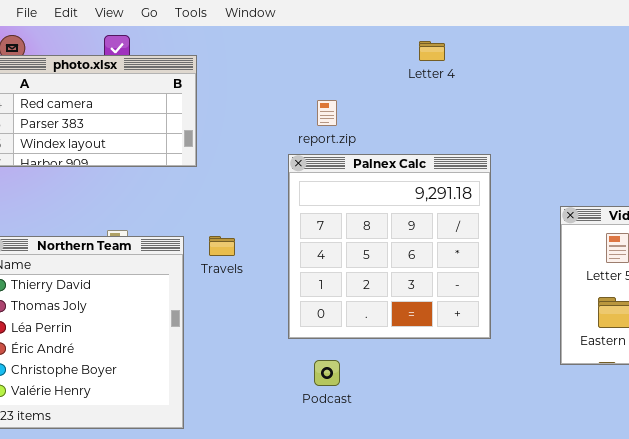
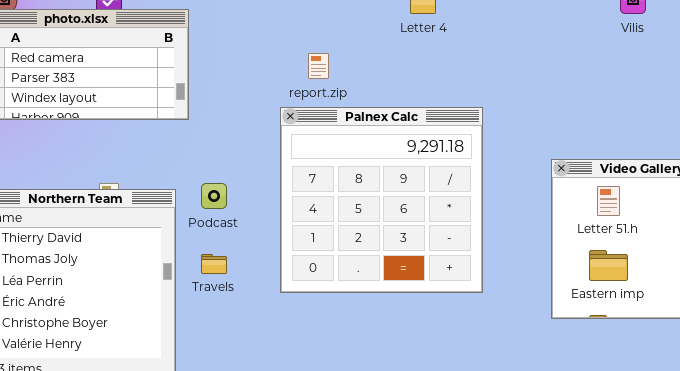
Travels: [209,236,235,256] -> [201,254,227,274], moved
Podcast: [314,360,340,386] -> [201,183,227,209], moved

